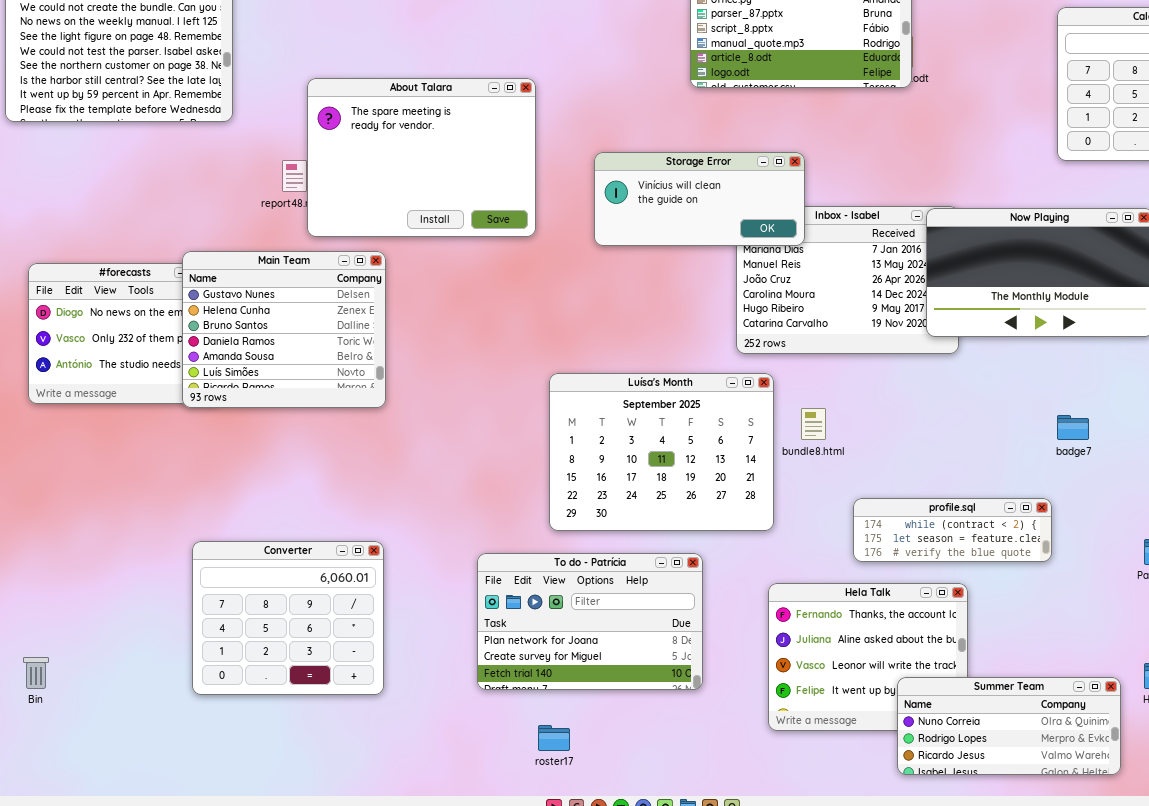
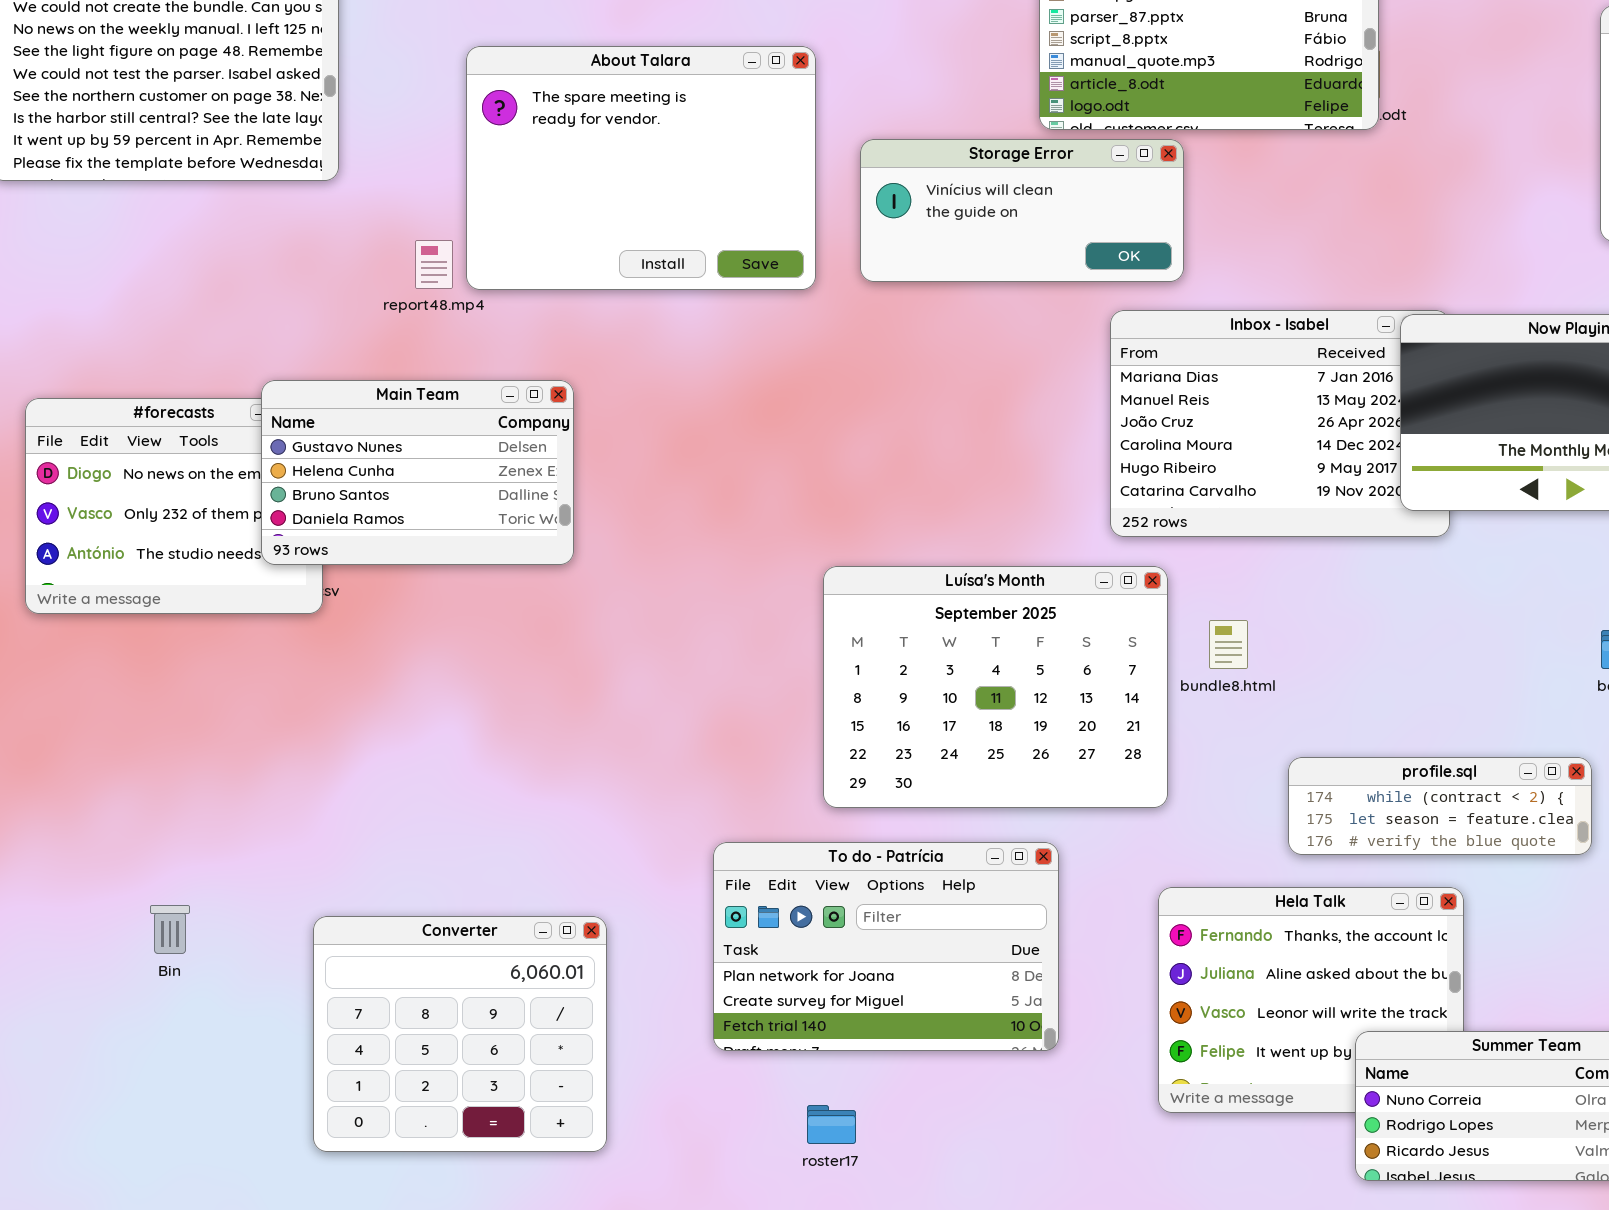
About Talara: [307,78,536,237] -> [466,46,816,290], moved
Storage Error: [594,152,805,246] -> [860,139,1184,282], moved
Main Team: [182,251,386,408] -> [261,380,574,565], resized
Converter: [192,541,384,695] -> [313,916,607,1152], moved
Bin: [23,657,49,689] -> [150,905,190,954], moved

